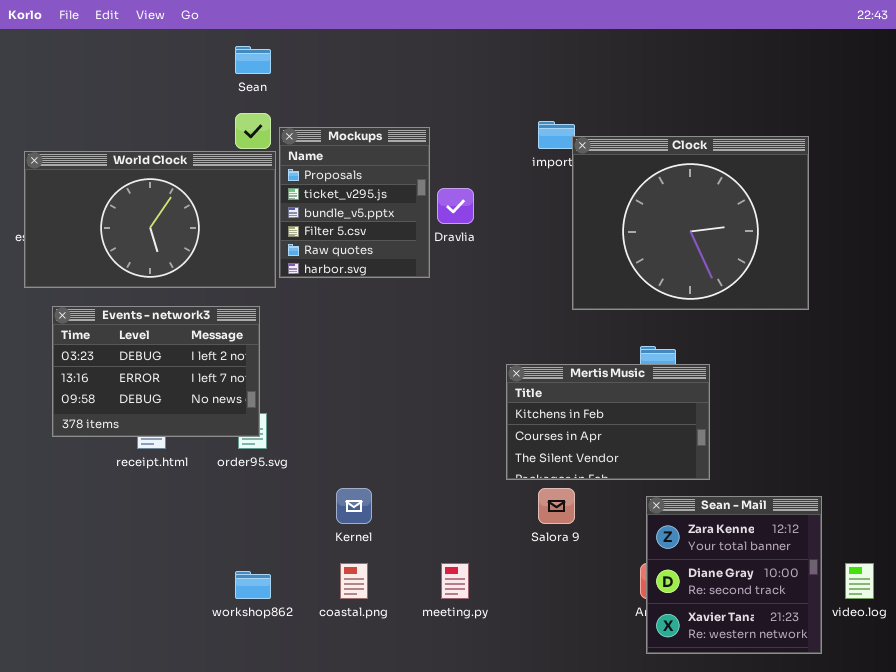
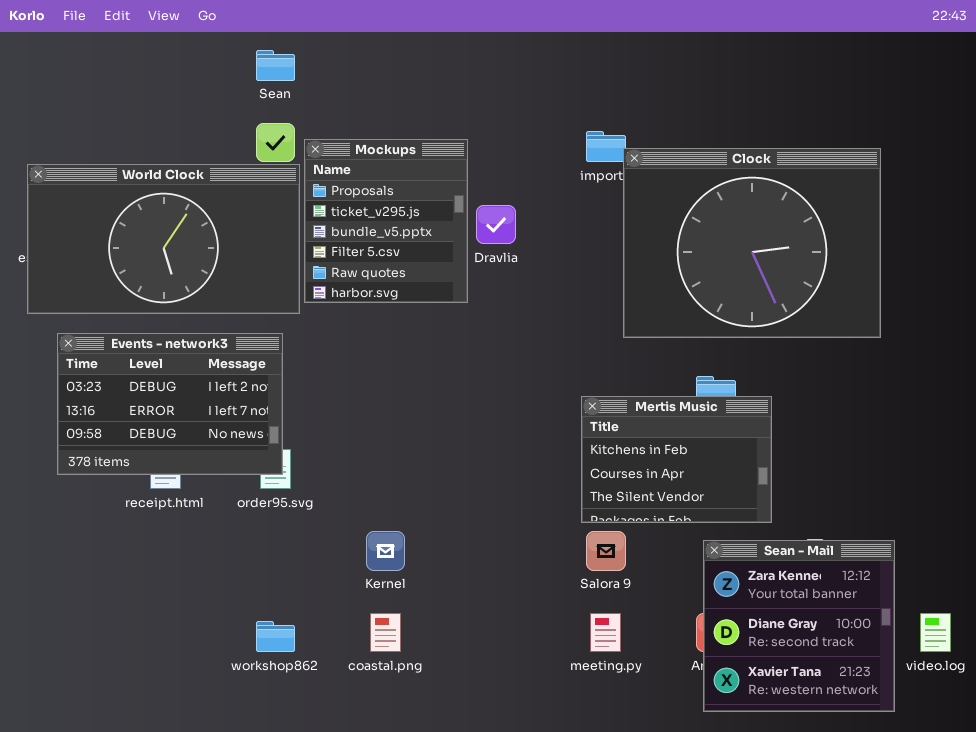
Mertis Music: [506,364,710,480] -> [581,396,772,523], resized
meeting.py: [441,563,469,599] -> [590,613,621,652], moved

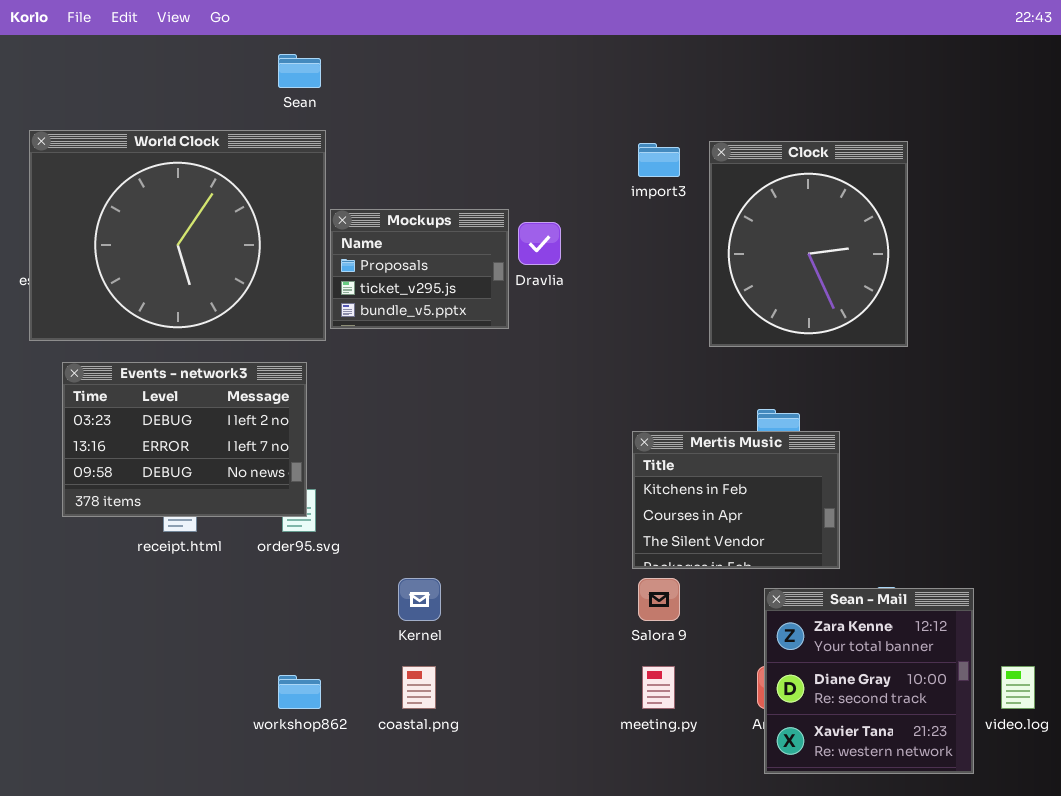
Mockups: [304,139,468,303] -> [330,209,509,329], resized
Clock: [623,148,881,338] -> [709,141,908,347], moved, resized
World Clock: [27,164,300,314] -> [29,130,326,341], resized

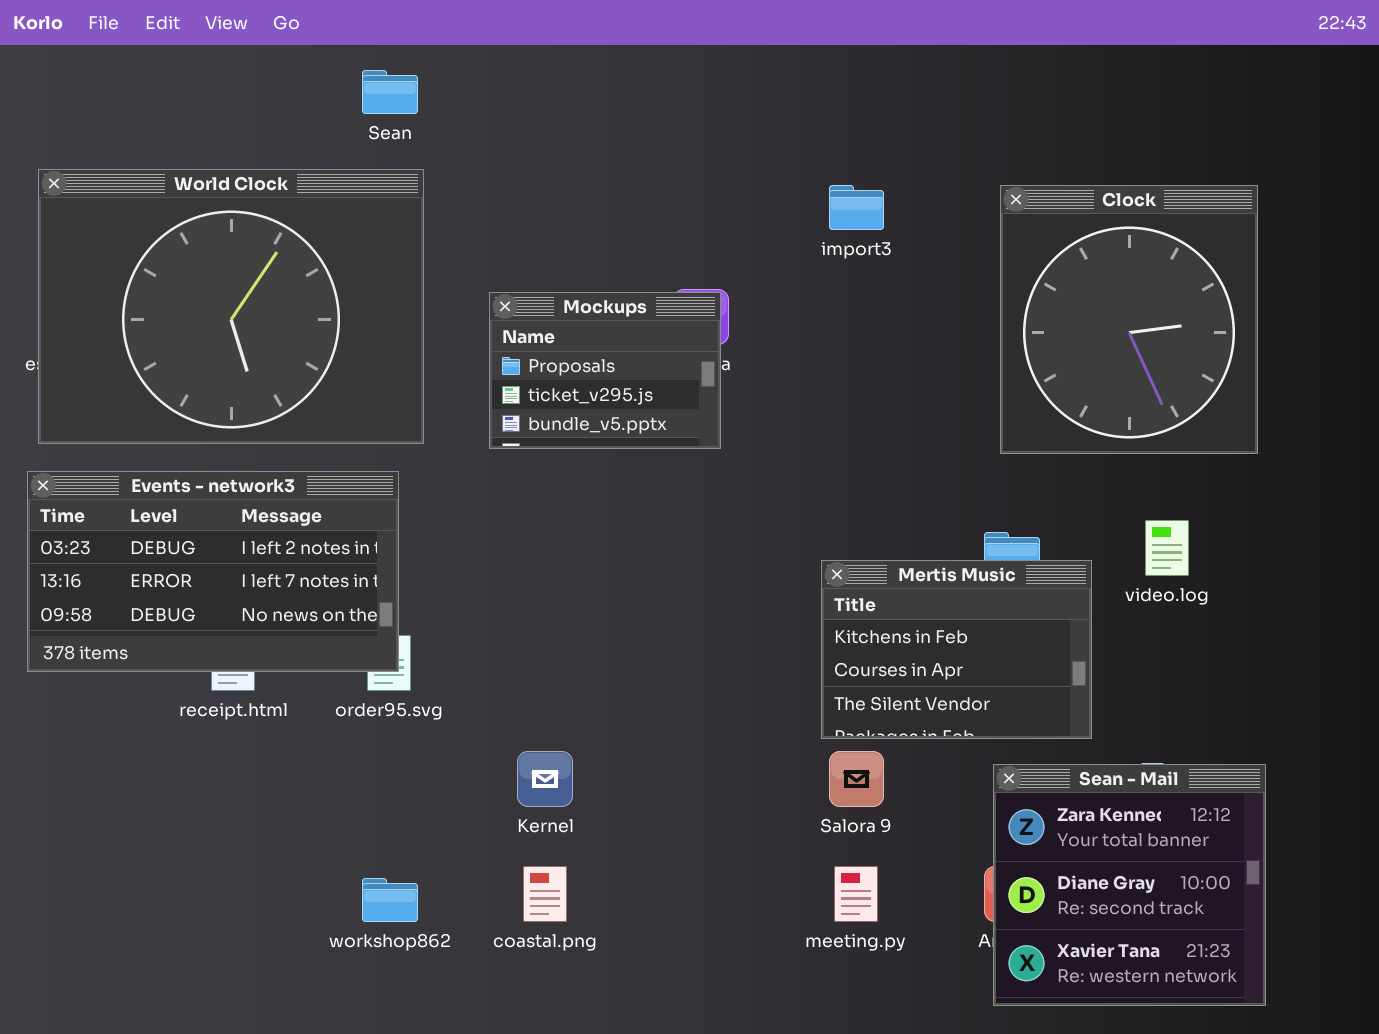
Clock: [709,141,908,347] -> [1000,185,1258,454], moved
Mockups: [330,209,509,329] -> [489,292,721,449], moved
Events - network3: [62,362,307,517] -> [27,471,399,672], resized
video.log: [1001,666,1035,709] -> [1145,520,1189,576], moved

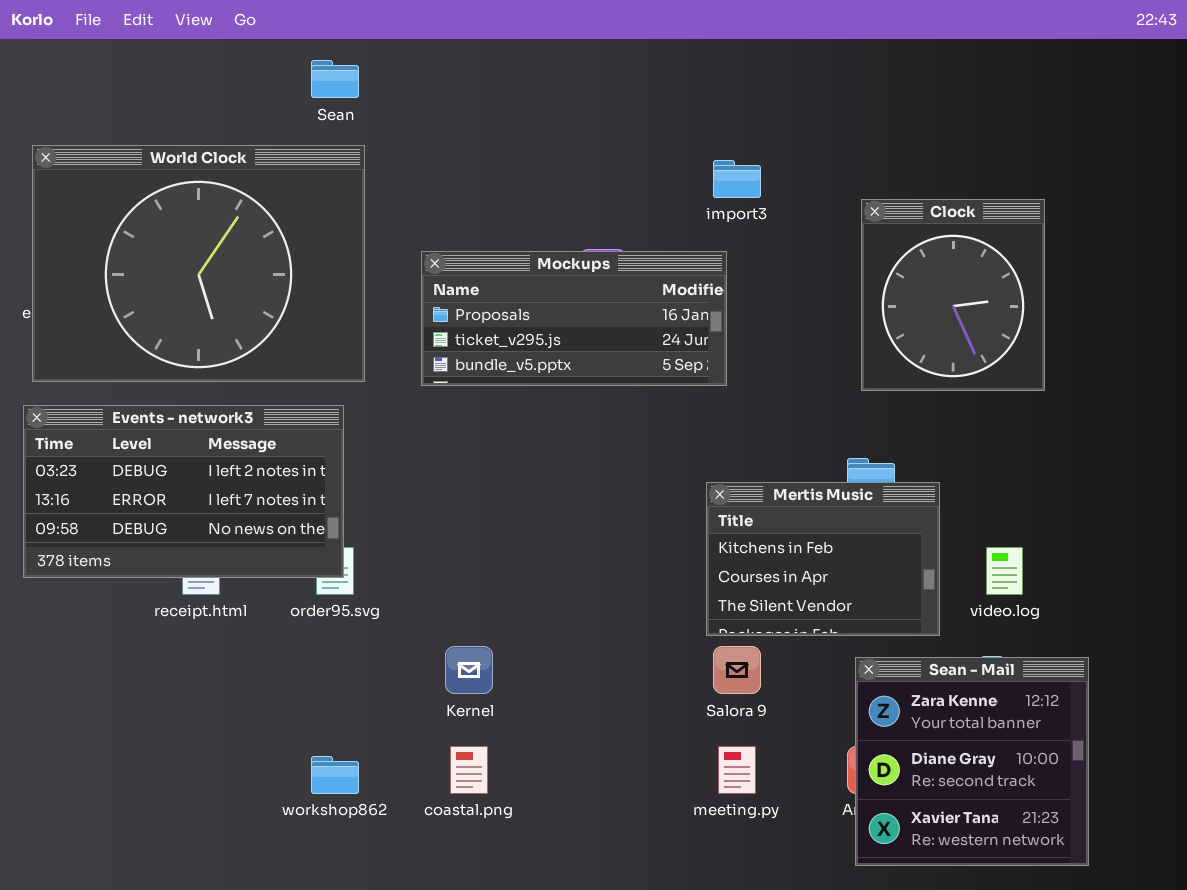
Clock: [1000,185,1258,454] -> [861,199,1045,391], resized
Mockups: [489,292,721,449] -> [421,251,727,386], resized
video.log: [1145,520,1189,576] -> [986,547,1023,595], moved

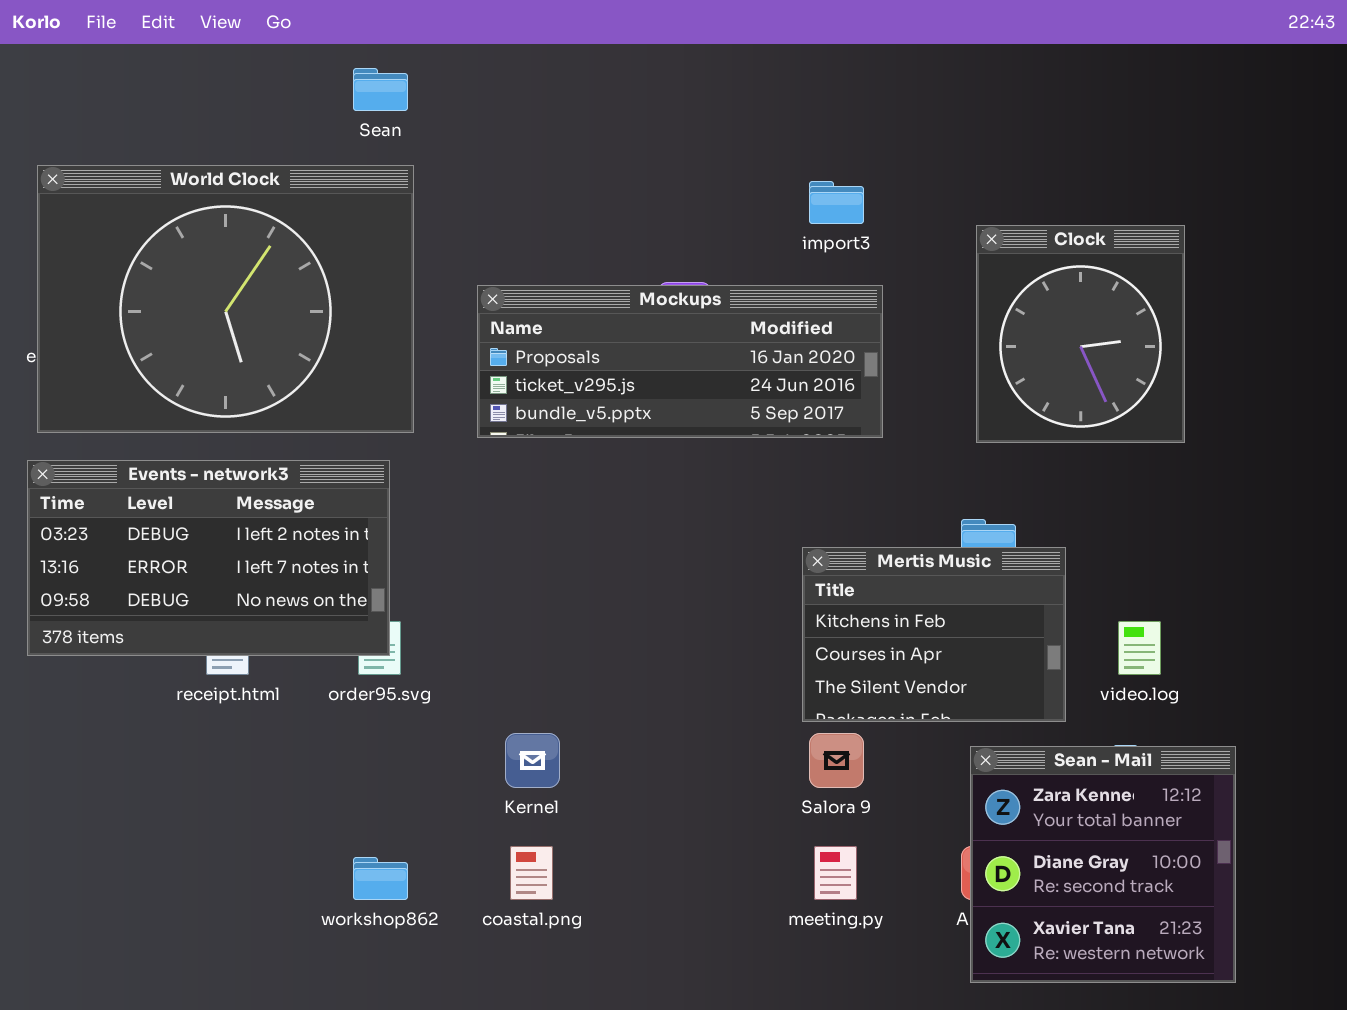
Mockups: [421,251,727,386] -> [477,285,883,438], resized

